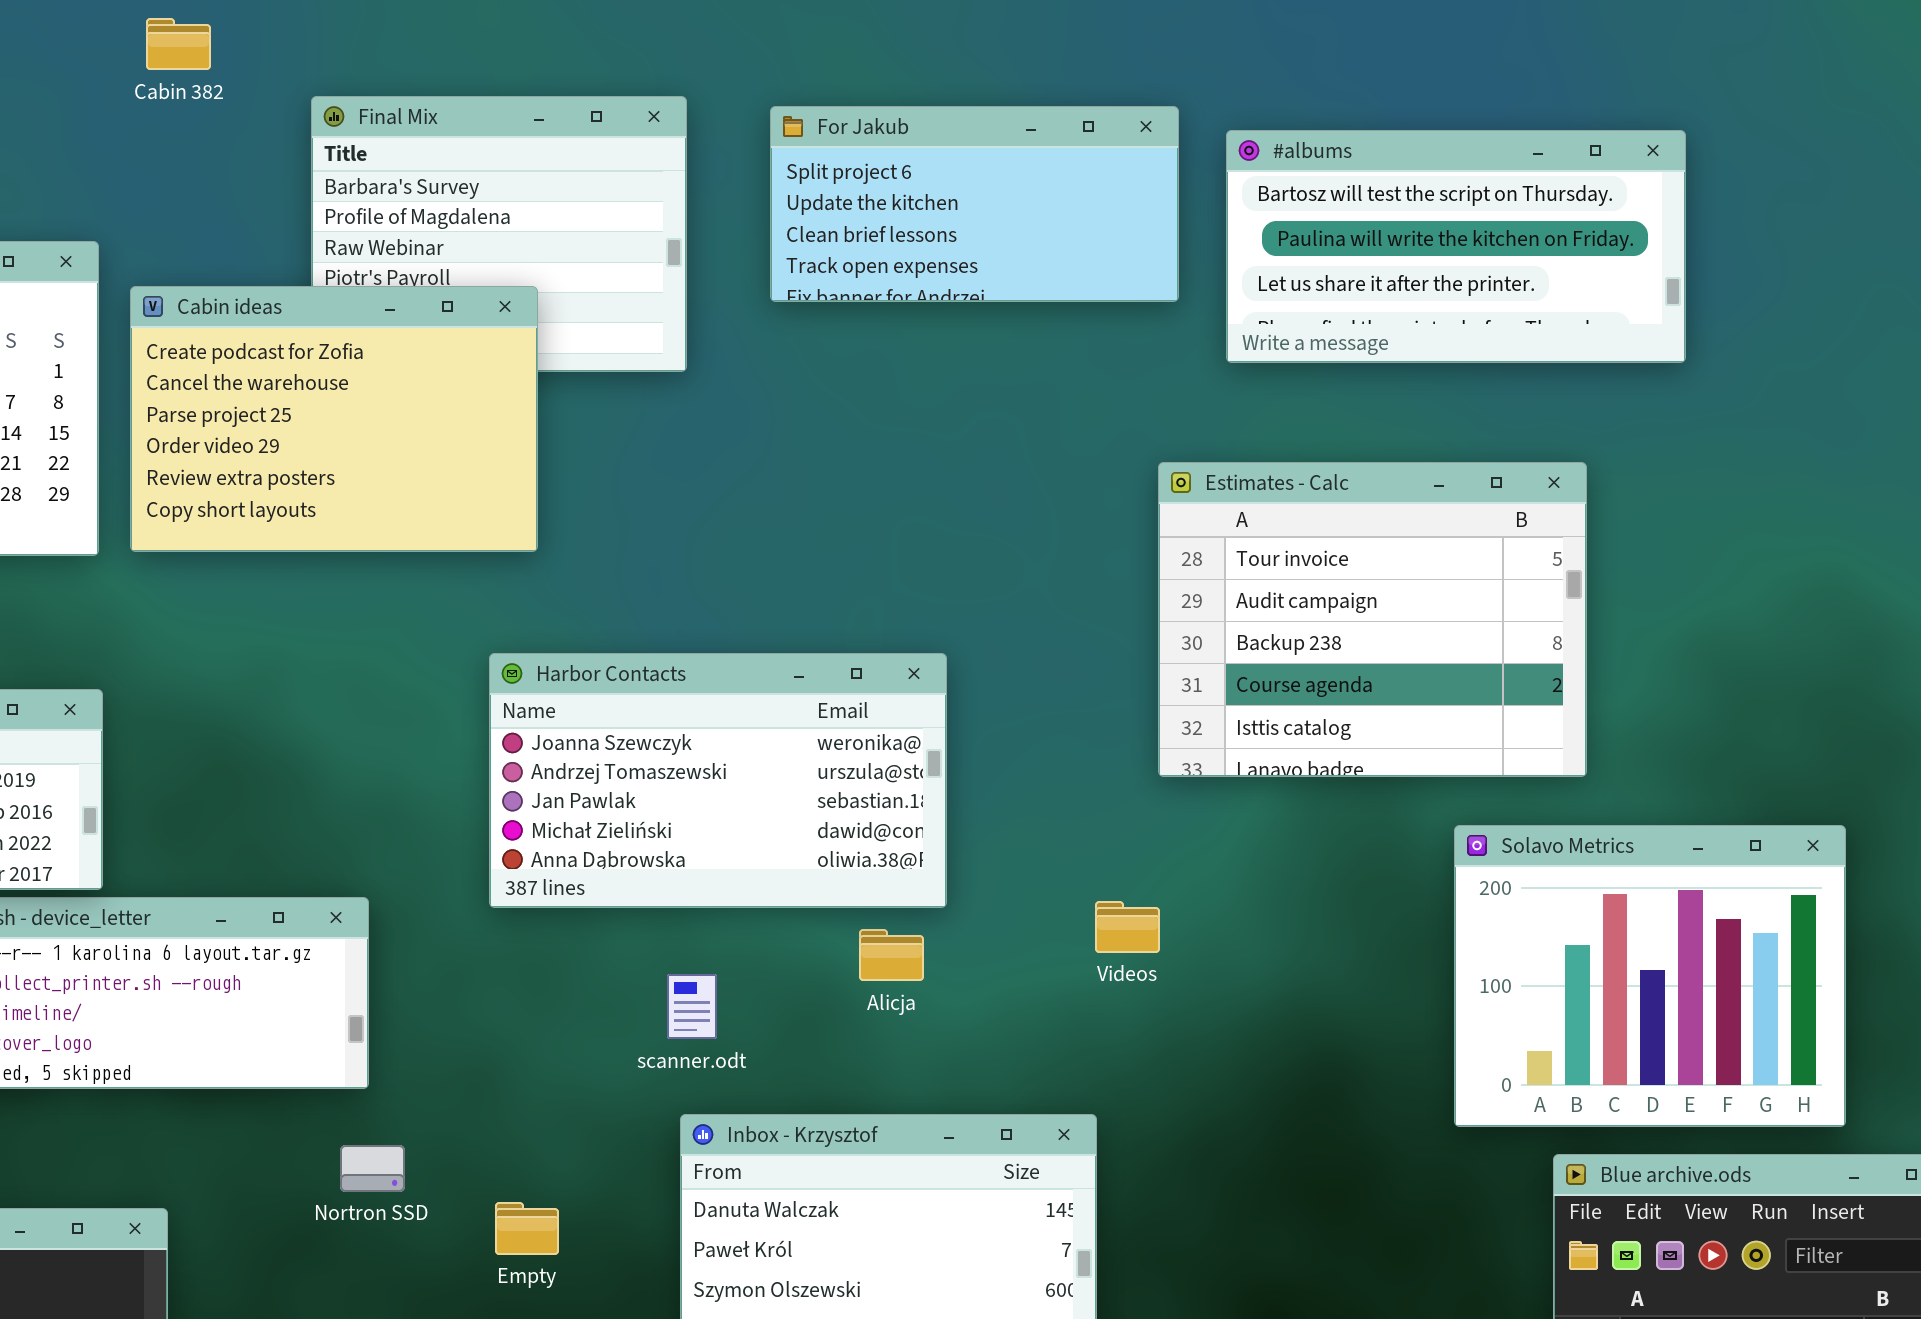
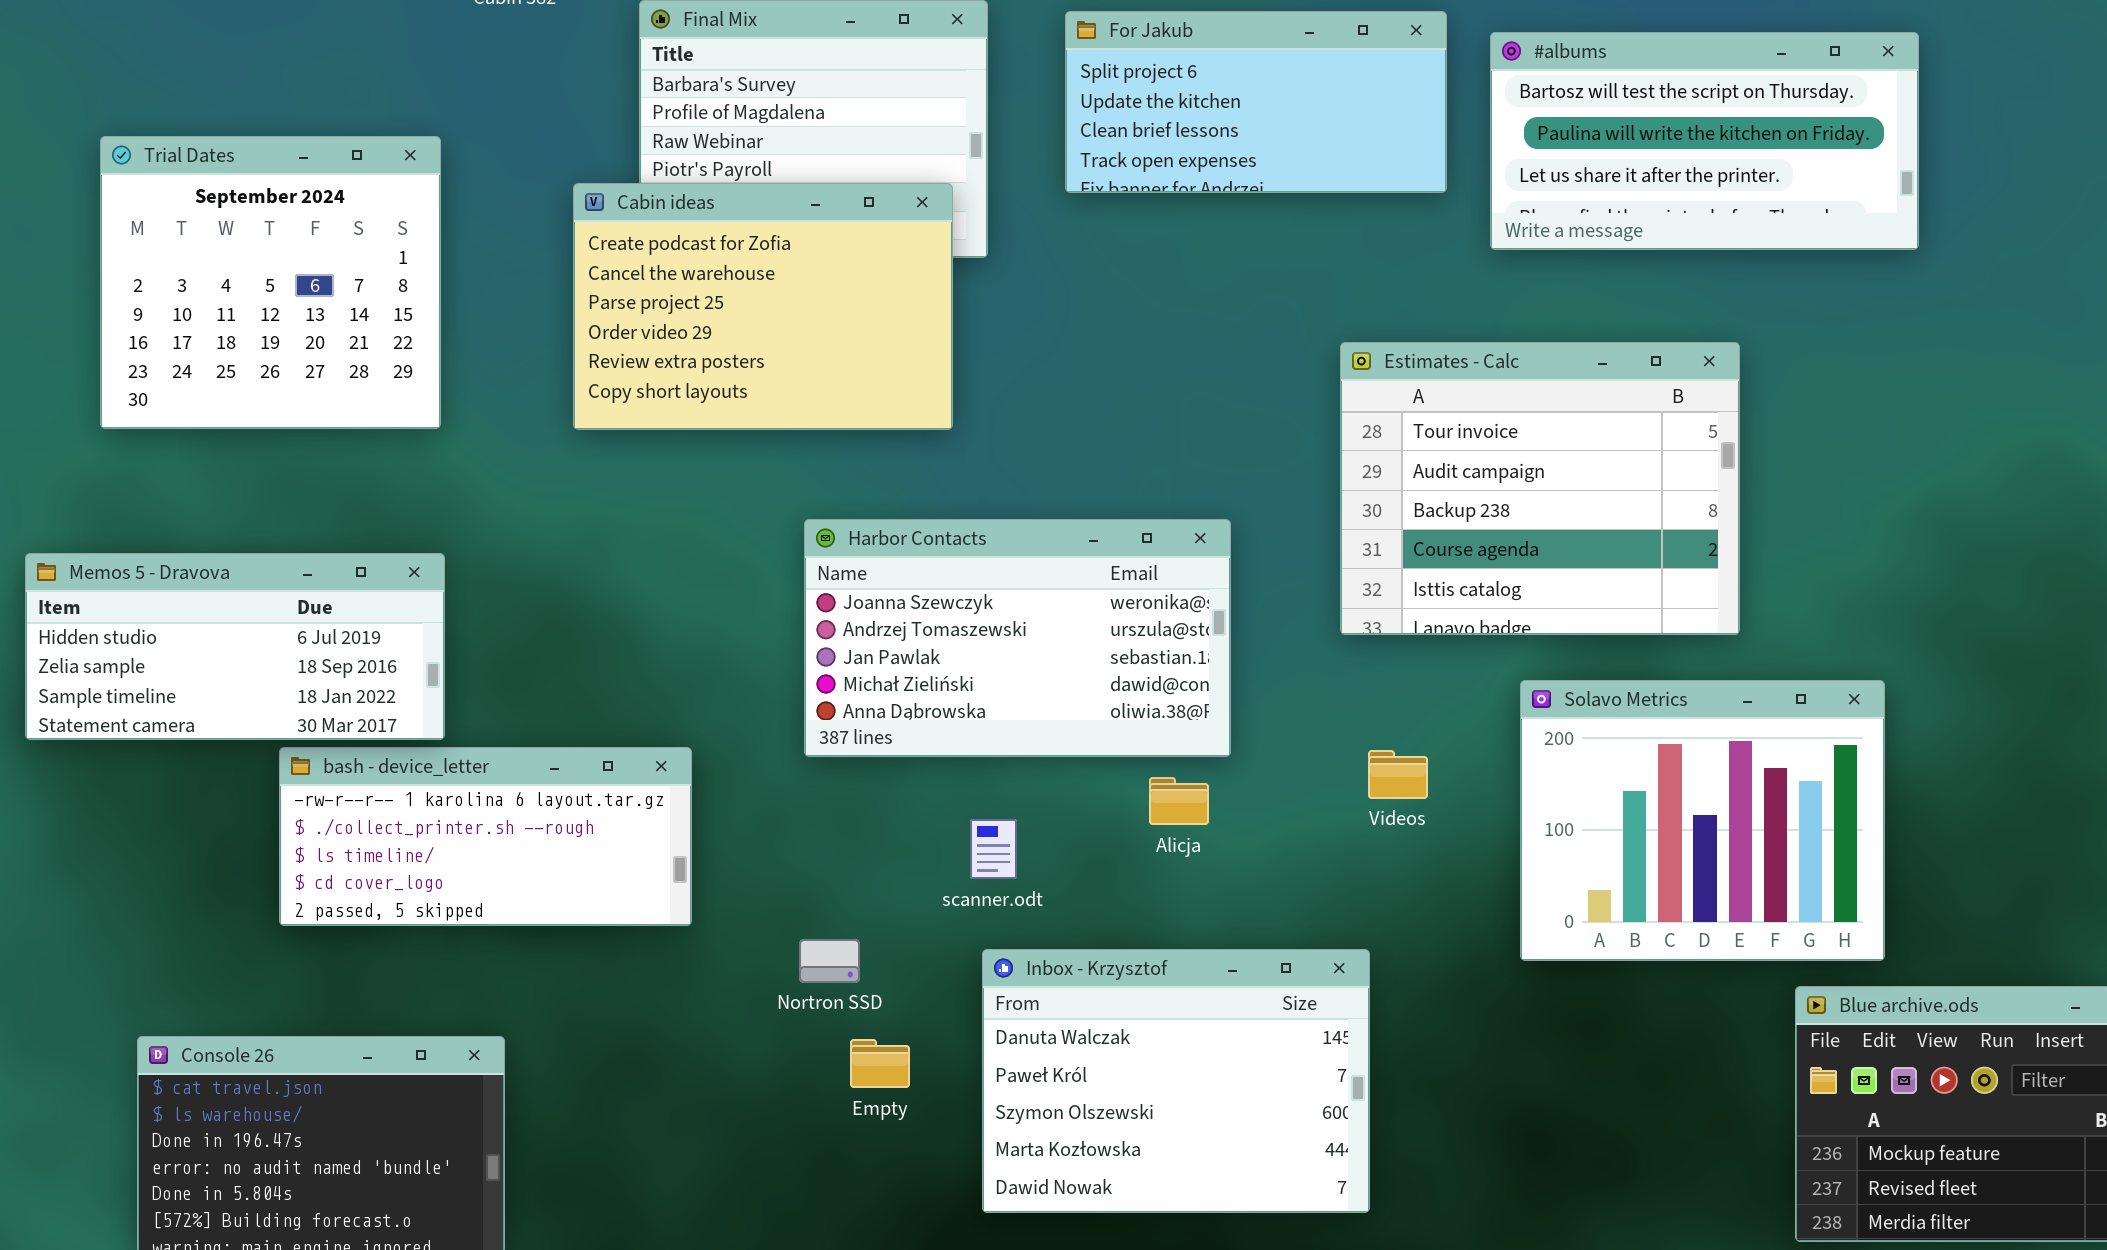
Cabin ideas: [130,286,538,552] -> [573,183,953,430], moved
Estimates - Calc: [1158,462,1587,777] -> [1340,342,1740,635], moved
Solavo Metrics: [1454,825,1846,1127] -> [1520,680,1885,961], moved
Nortron SSD: [340,1145,405,1192] -> [799,939,860,983], moved
Empty: [495,1202,559,1255] -> [850,1039,910,1088], moved

